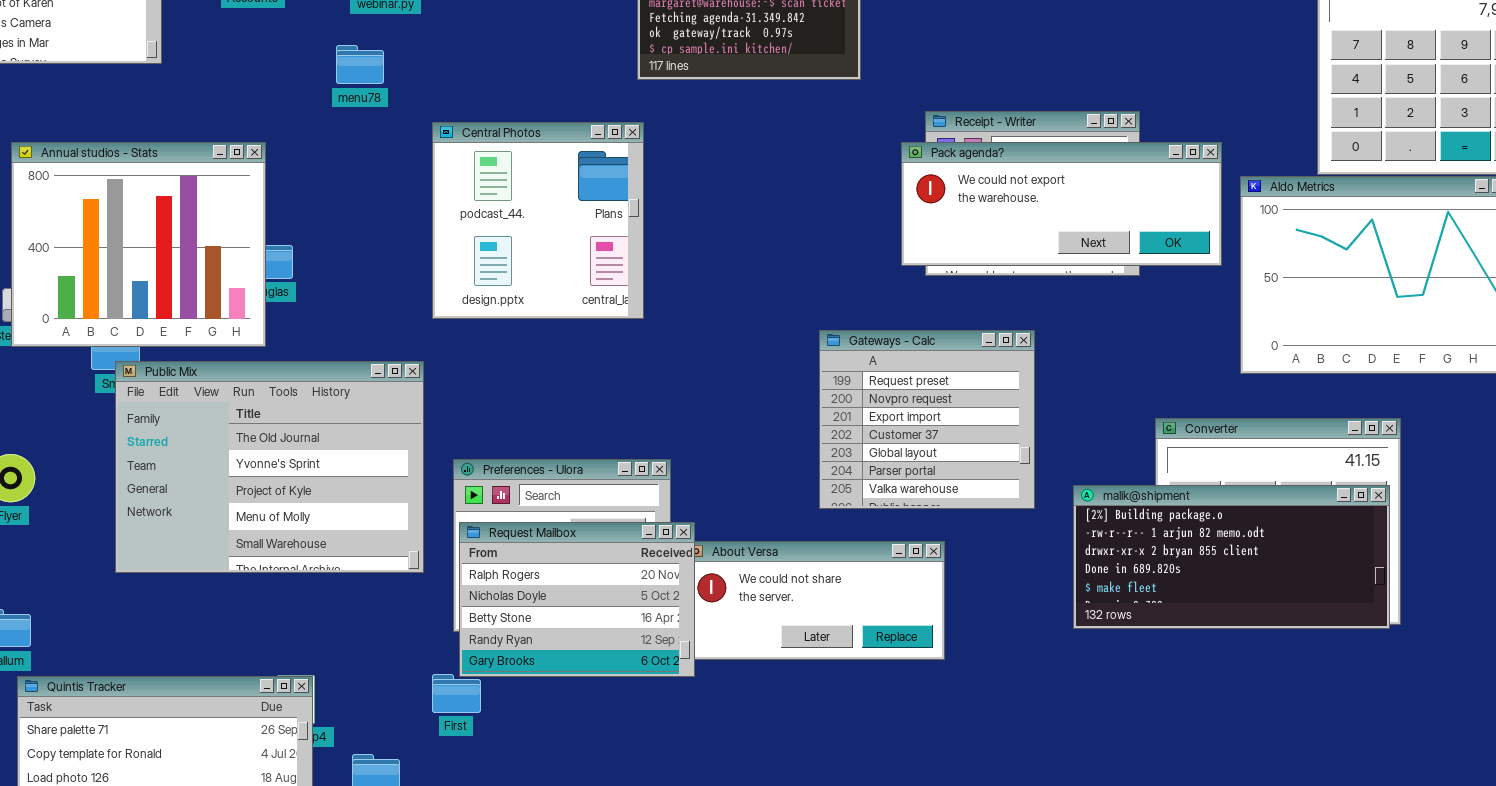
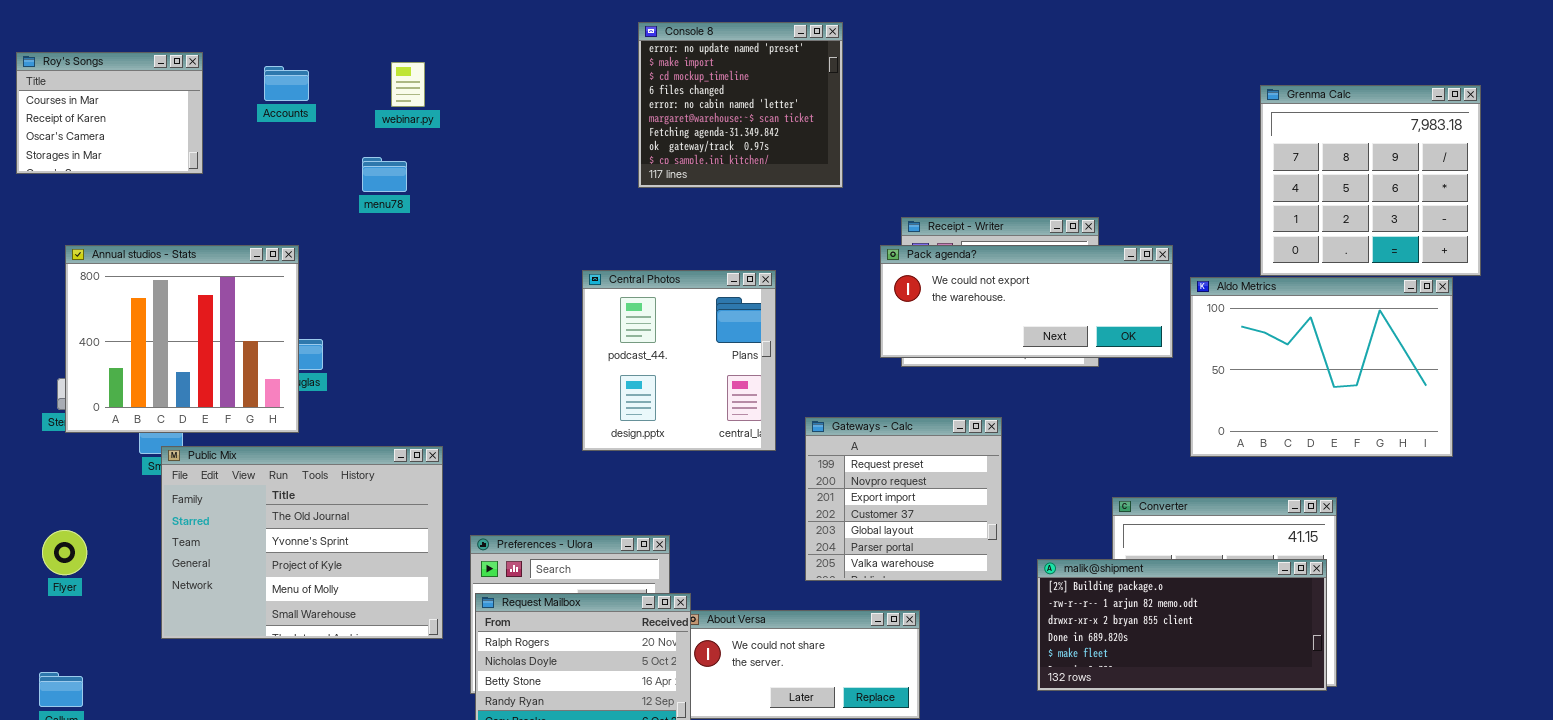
Central Photos: [432,122,644,319] -> [582,270,776,451], moved

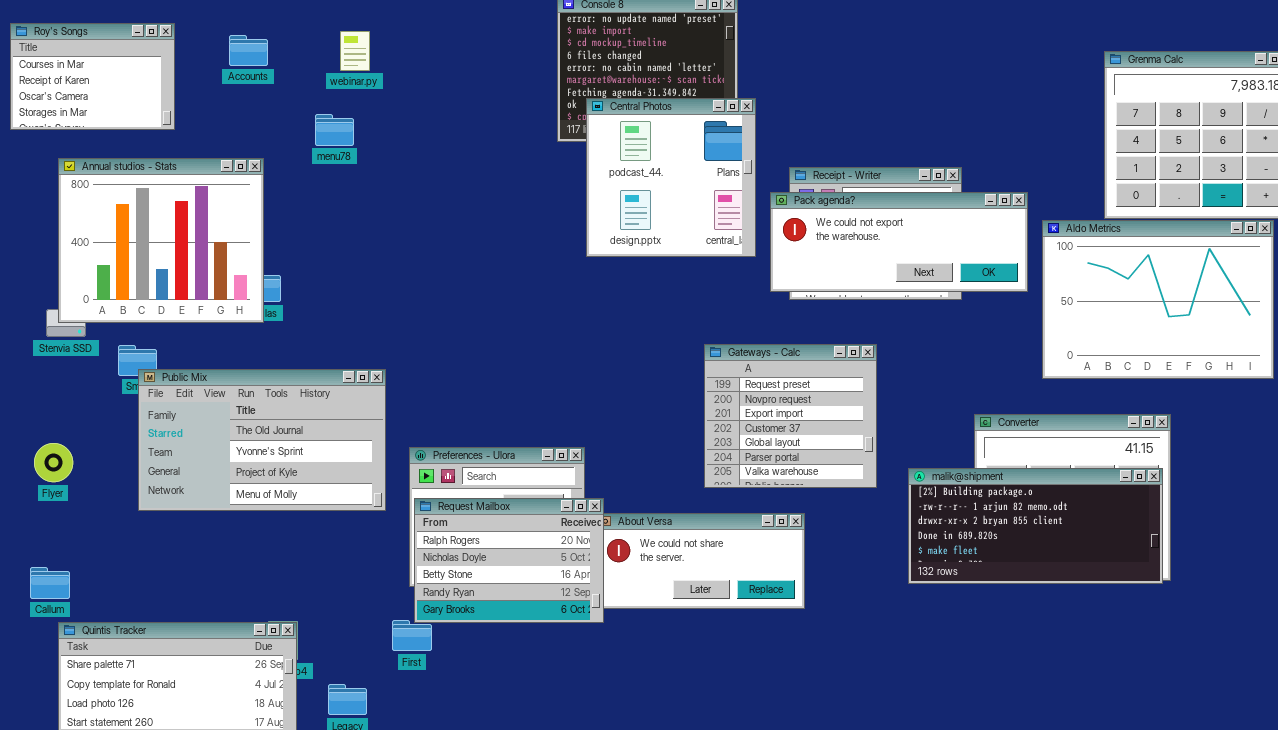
Annual studios - Stats: [65,245,299,433] -> [58,158,264,323], moved
Central Photos: [582,270,776,451] -> [586,98,756,257], moved
Public Mix: [161,446,443,639] -> [138,369,386,511], resized

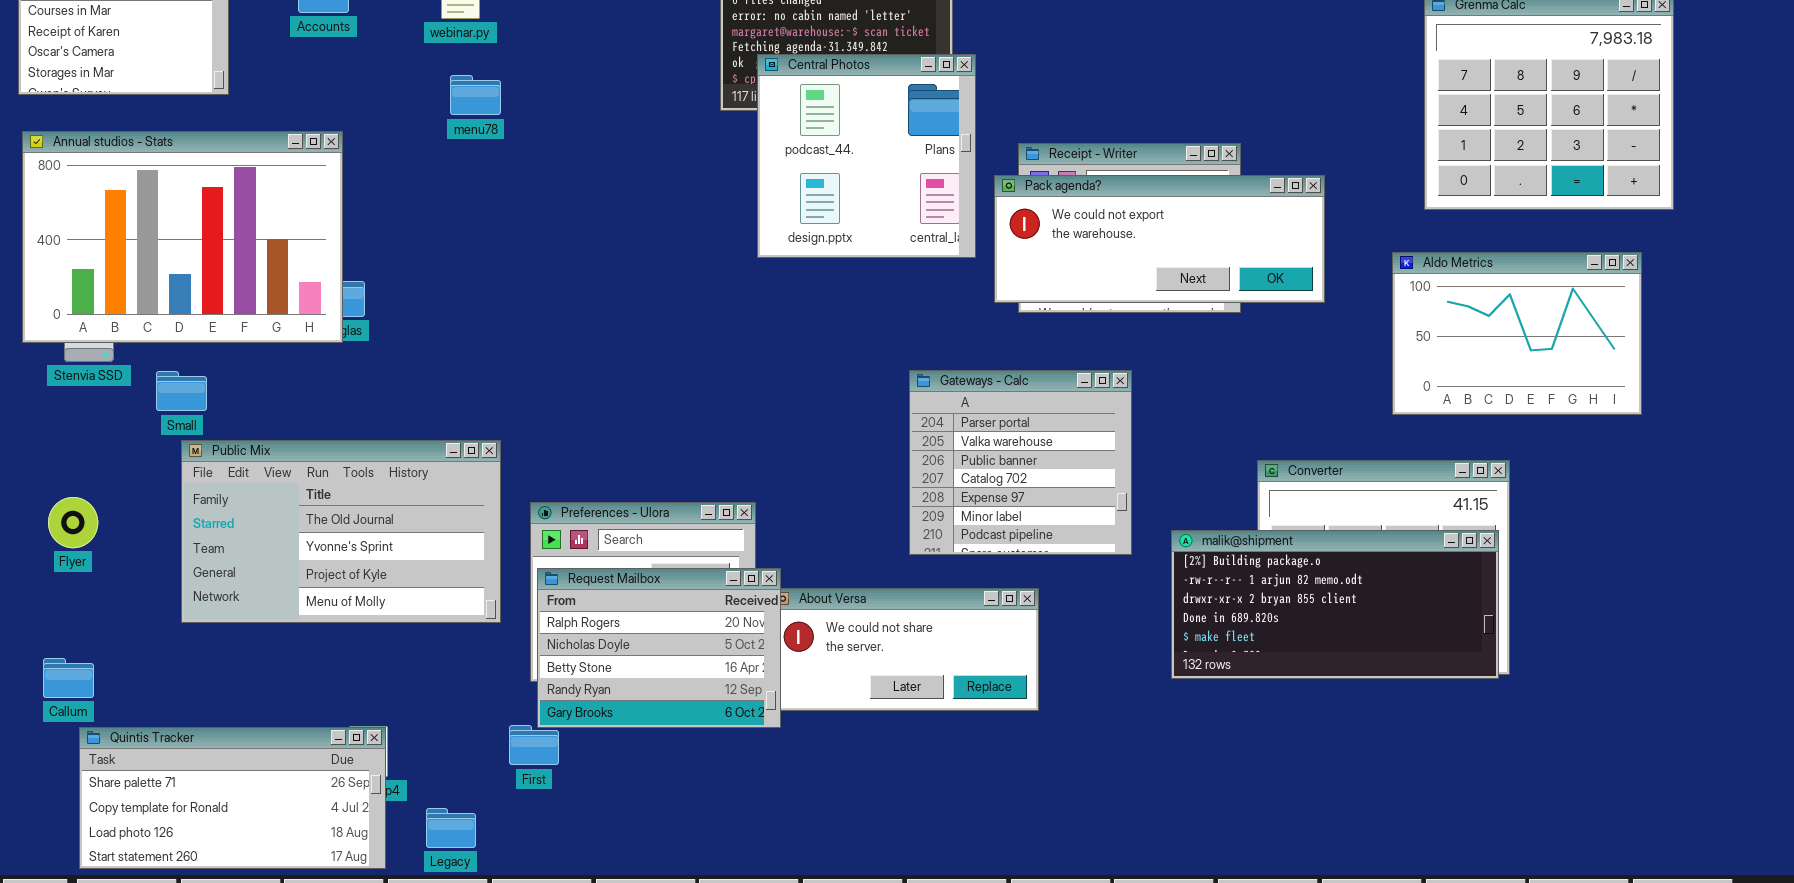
menu78: [315,114,354,146] -> [450,75,501,115], moved
Annual studios - Stats: [58,158,264,323] -> [22,131,343,343], resized
Aldo Metrics: [1042,220,1274,379] -> [1392,252,1642,415], resized
Gateways - Calc: [704,344,877,488] -> [909,370,1132,555], scrolled down 5 rows
Public Mix: [138,369,386,511] -> [181,440,501,623], moved

